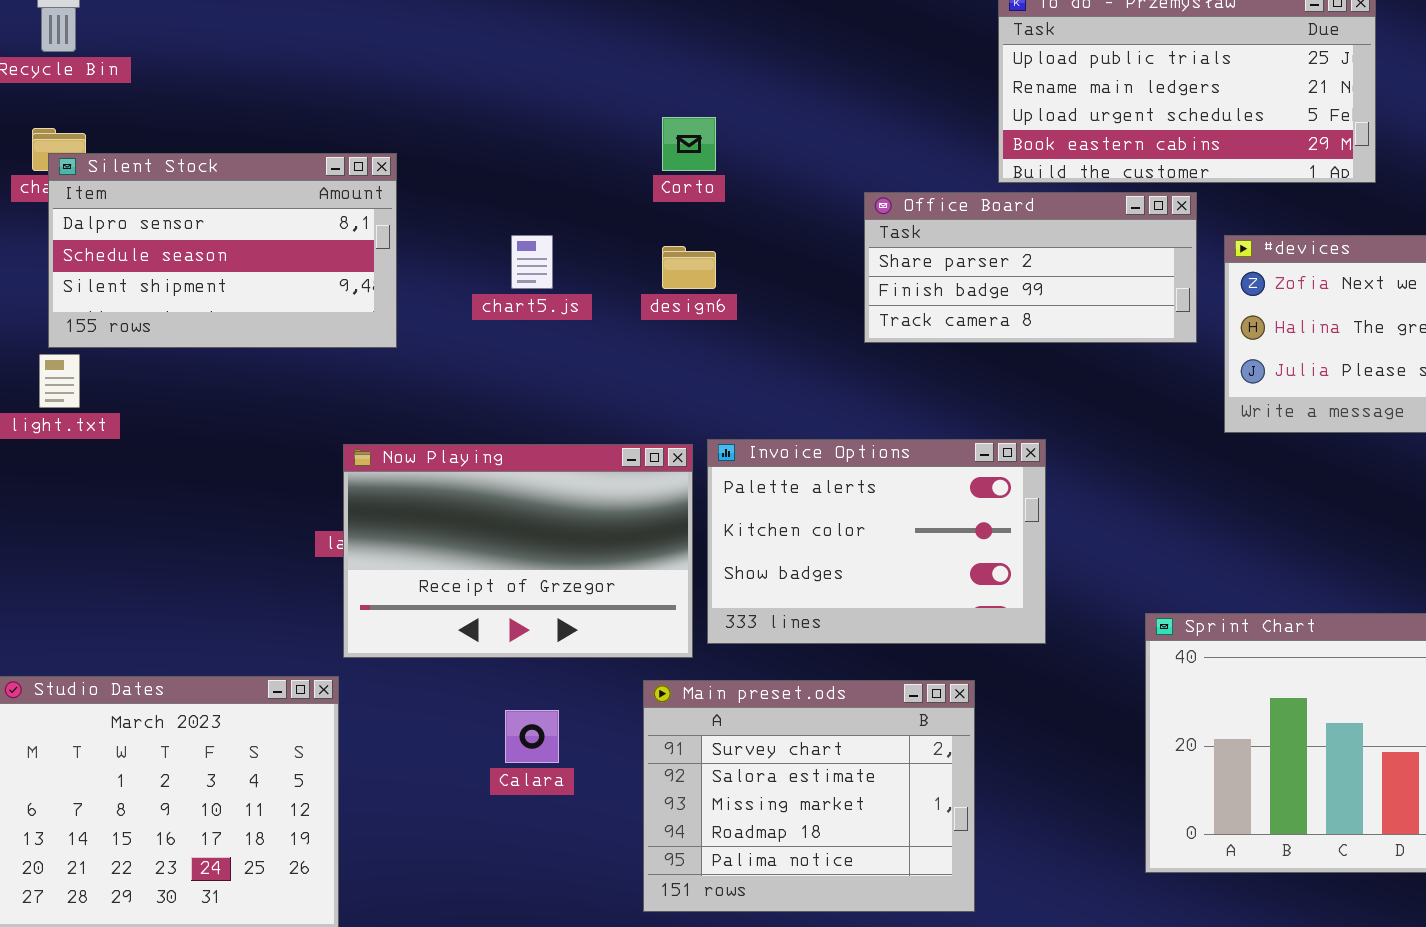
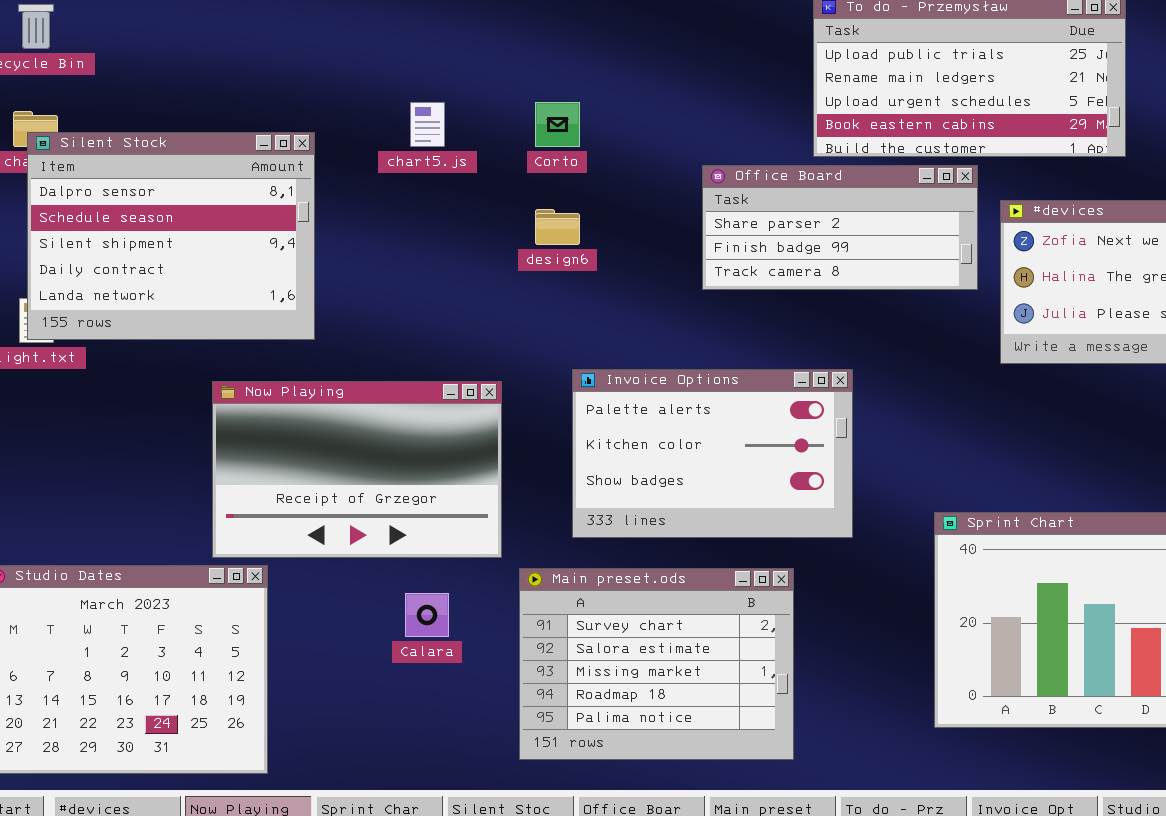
Silent Stock: [48,153,397,348] -> [27,132,315,340], resized
chart5.js: [511,235,553,289] -> [410,102,445,147], moved
Now Playing: [343,444,693,658] -> [212,381,502,558], moved

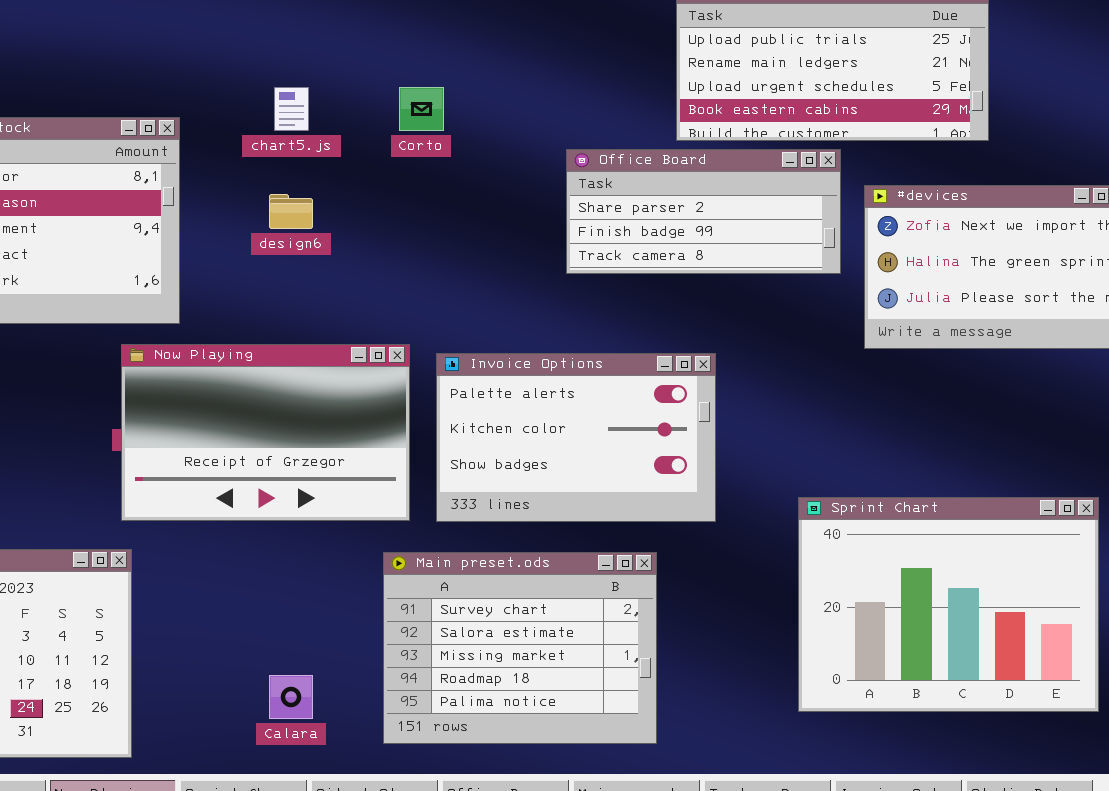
design6: [535,209,580,245] -> [269,194,313,229], moved
Now Playing: [212,381,502,558] -> [121,344,410,521], moved
Calara: [405,593,449,637] -> [269,675,313,719], moved

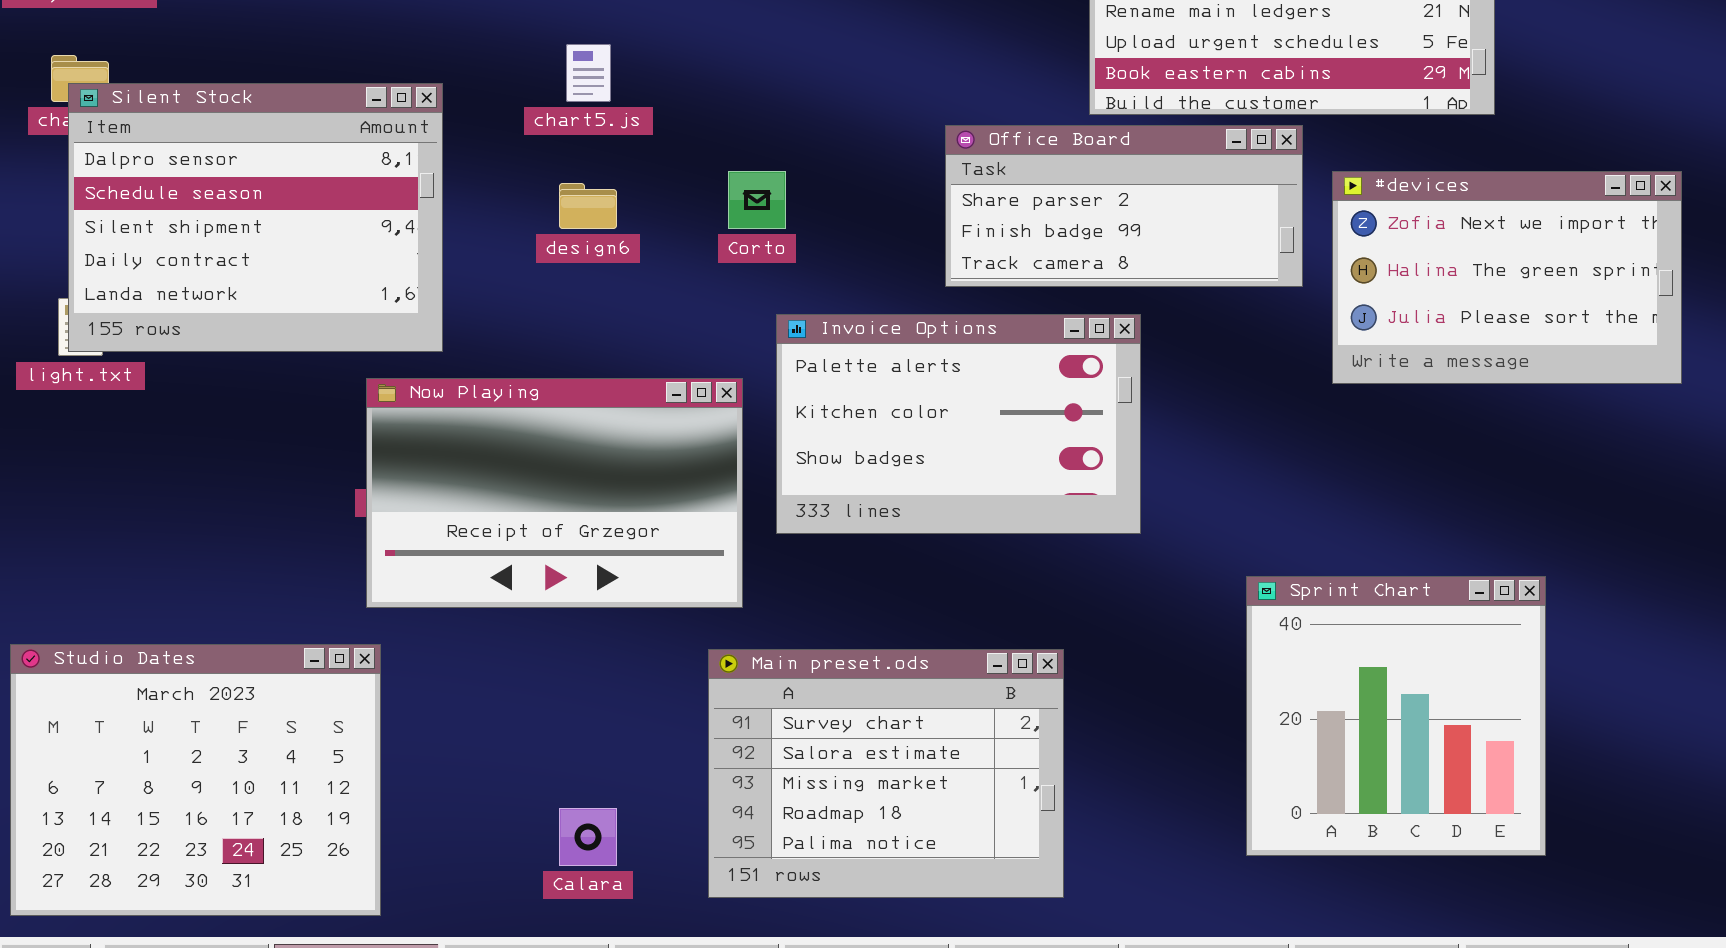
Corto: [399,87,444,131] -> [728,171,786,229], moved
Invoice Options: [436,353,716,522] -> [776,314,1141,534], moved
Sprint Chart: [798,497,1099,712] -> [1246,576,1546,856], resized

